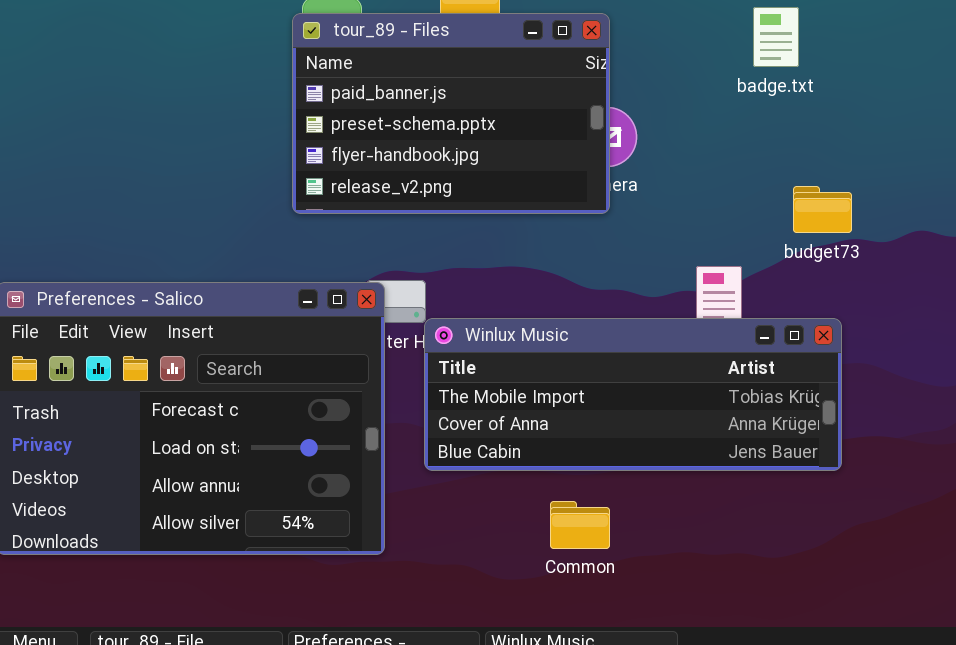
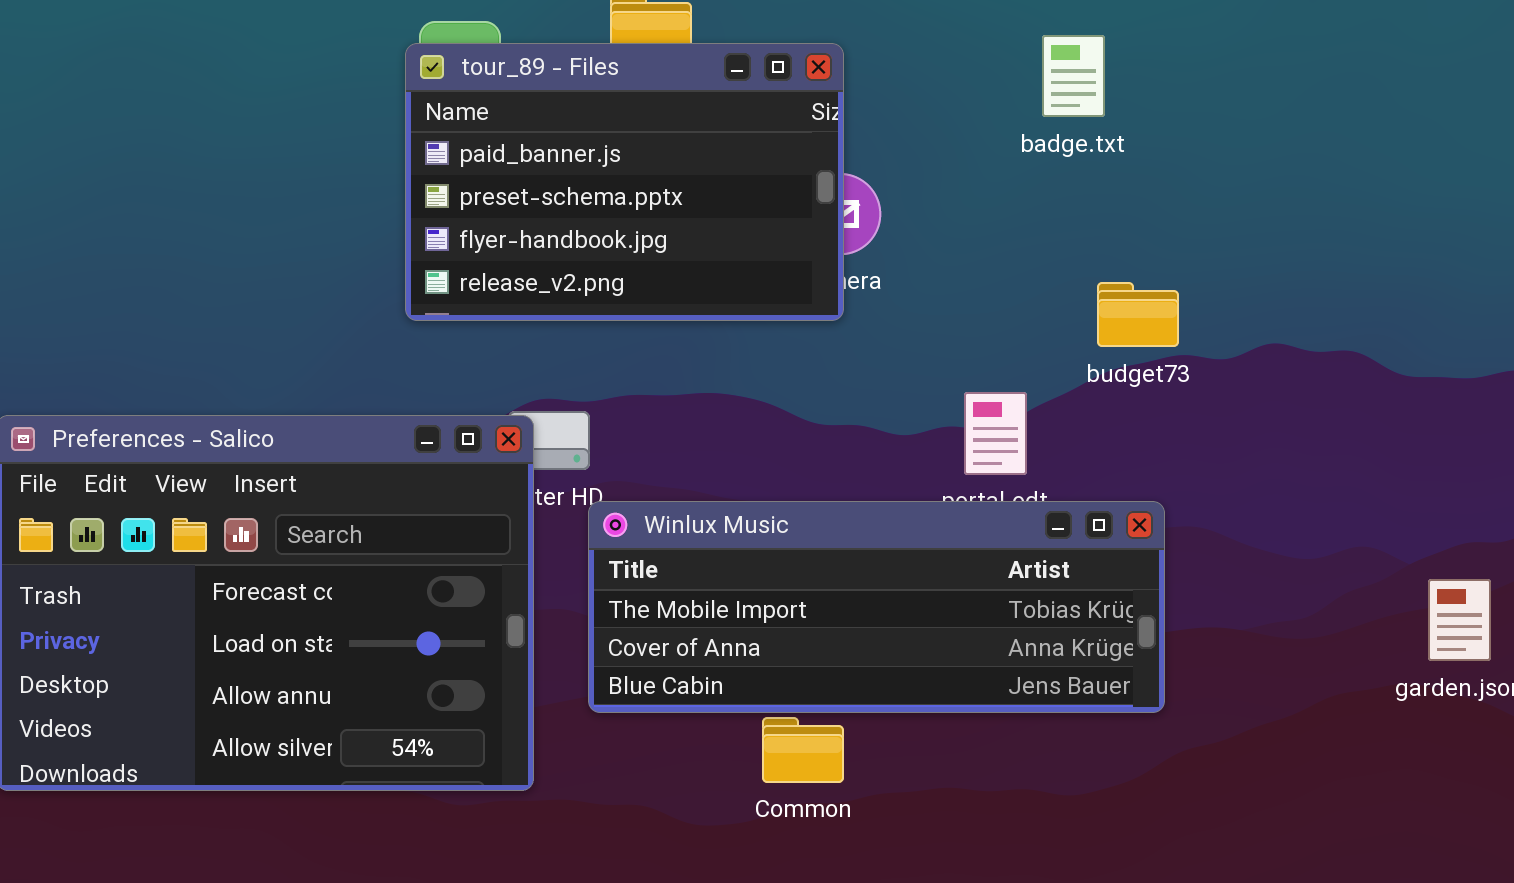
Winlux Music: [424,318,842,471] -> [588,501,1165,713], moved

